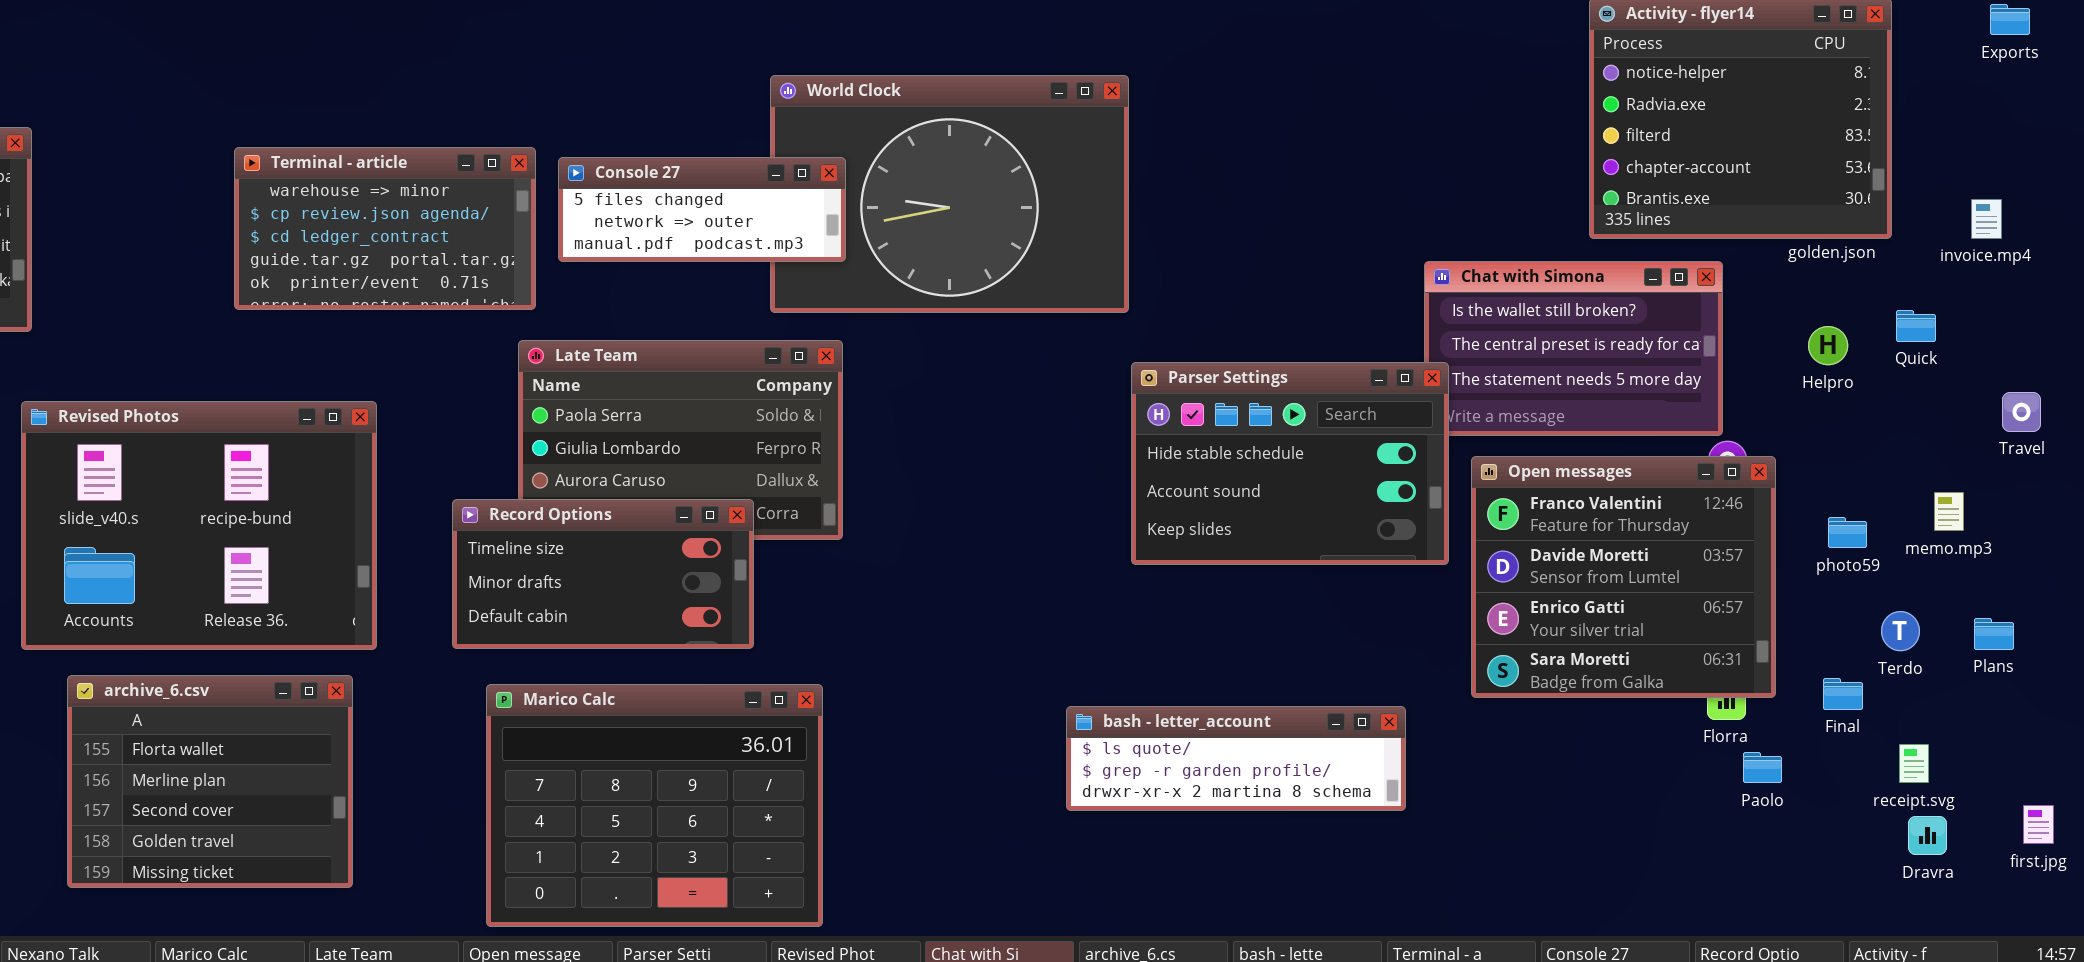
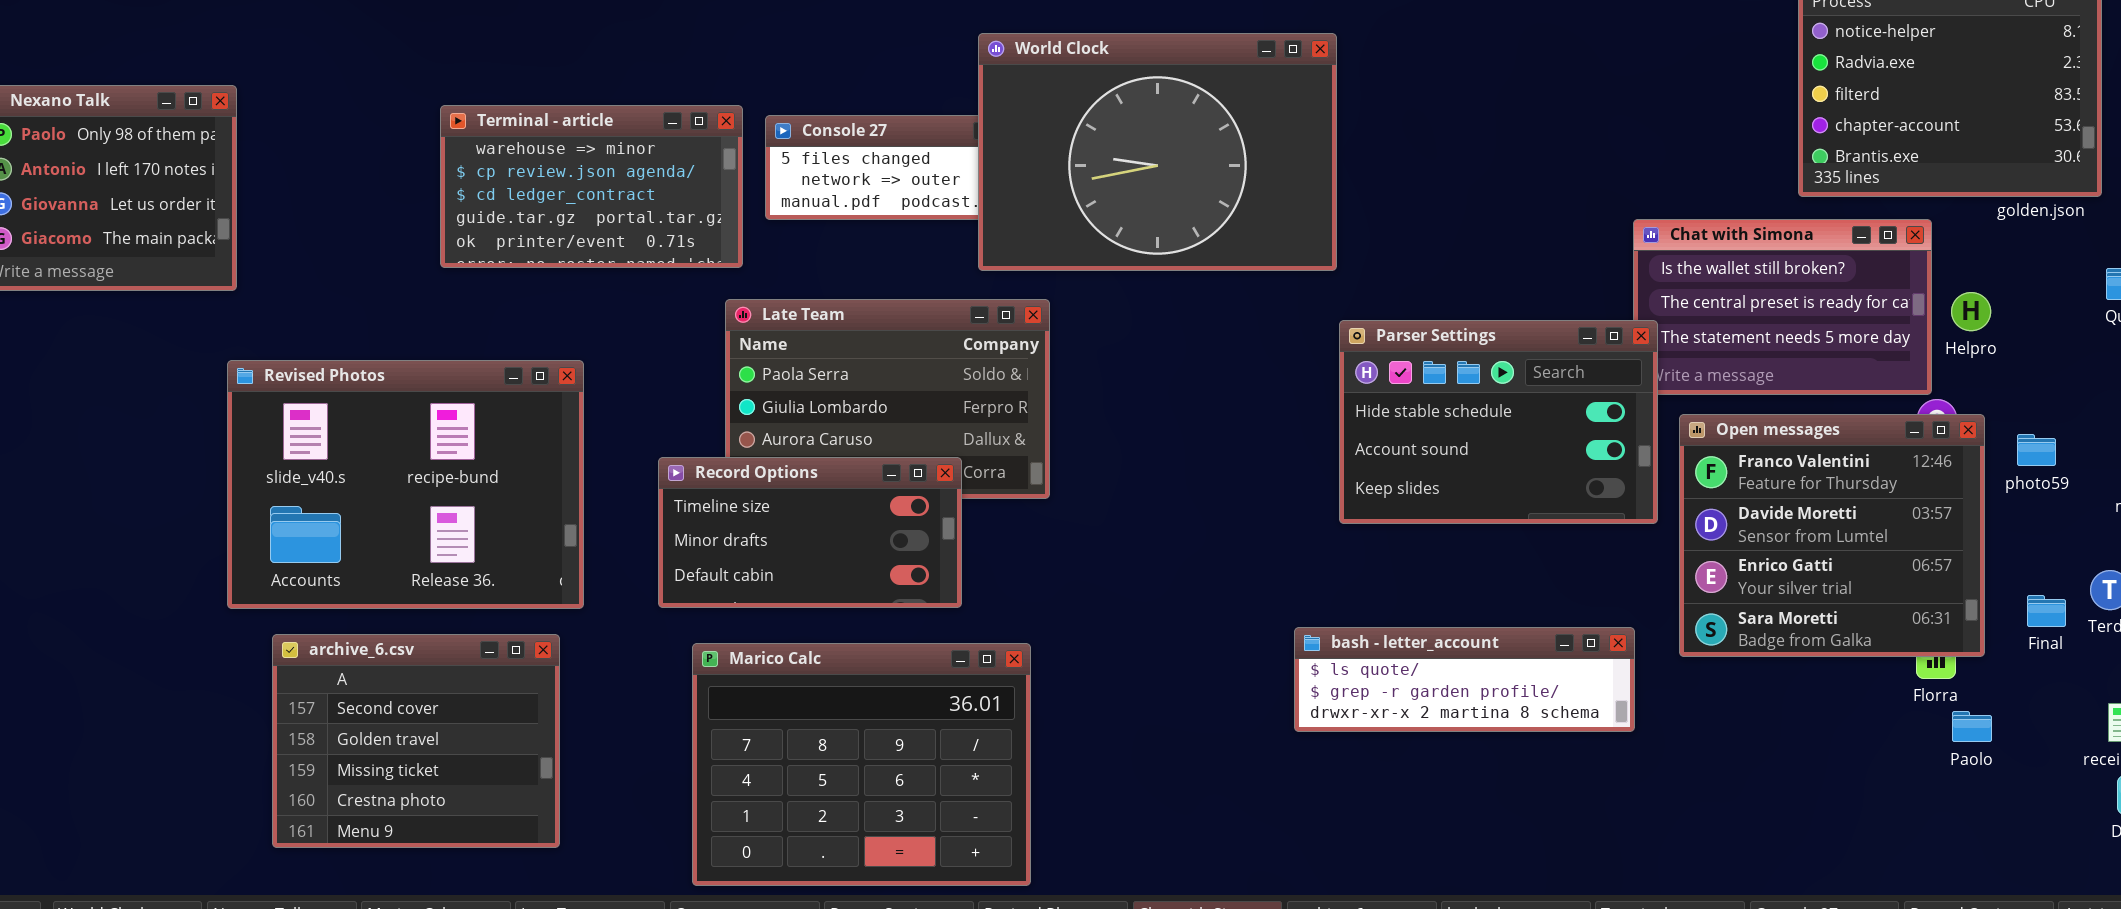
World Clock: [770,75,1129,313] -> [978,33,1337,271], raised
Helpro: [1808,326,1848,365] -> [1951,292,1991,331], moved
photo59: [1828,517,1867,548] -> [2017,434,2056,466], moved
archive_6.csv: [67,675,353,888] -> [272,634,560,848], scrolled down 2 rows
Final: [1823,678,1863,710] -> [2027,595,2066,627], moved
bash - letter_account: [1066,706,1406,811] -> [1294,627,1635,732], moved

